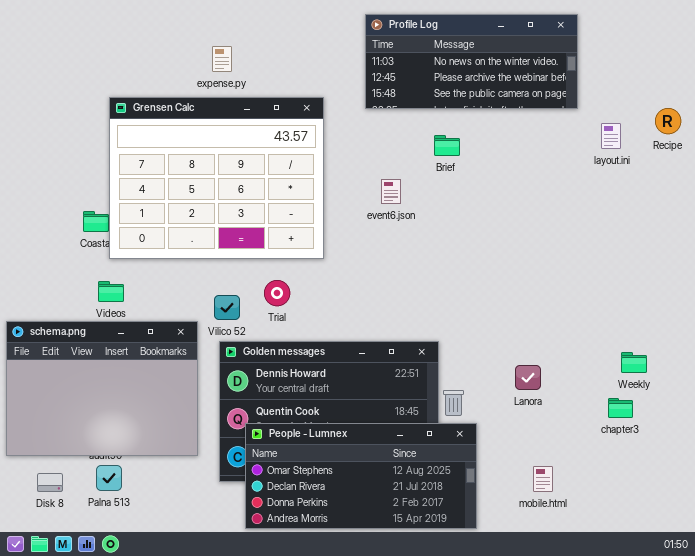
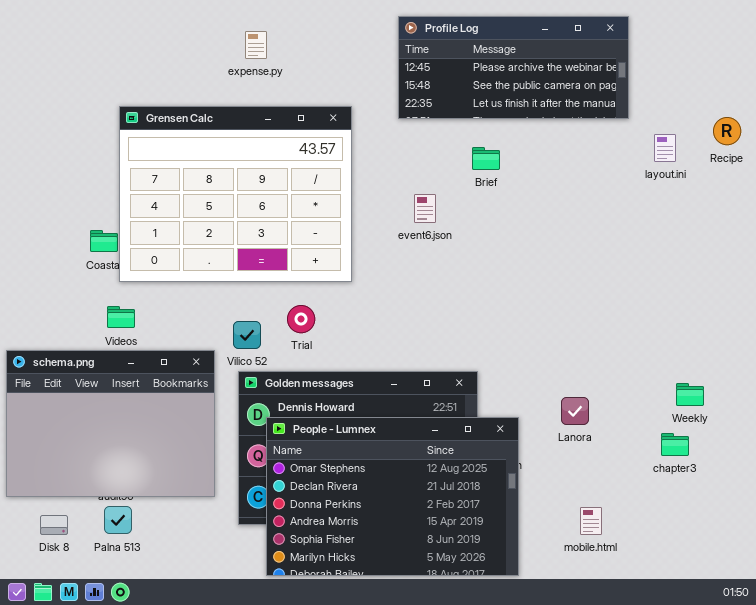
Profile Log: [365,14,578,109] -> [398,16,629,119], scrolled down 1 row
expense.py: [212,46,232,72] -> [245,31,267,59], moved
People - Lumnex: [245,423,477,529] -> [266,417,519,576], resized

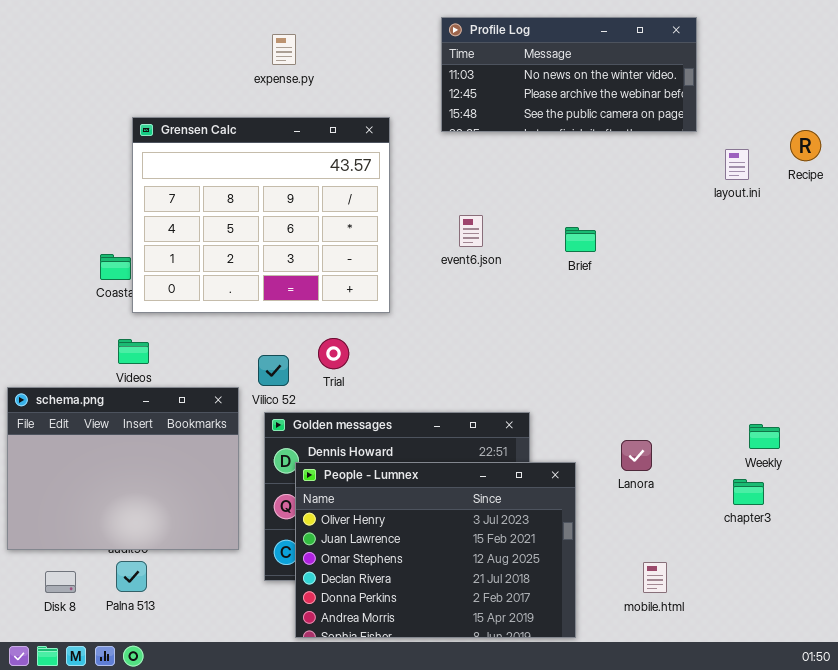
Profile Log: [398,16,629,119] -> [441,17,697,132], scrolled up 1 row
Brief: [472,147,500,170] -> [565,227,596,252], moved
People - Lumnex: [266,417,519,576] -> [295,462,576,638], scrolled up 2 rows

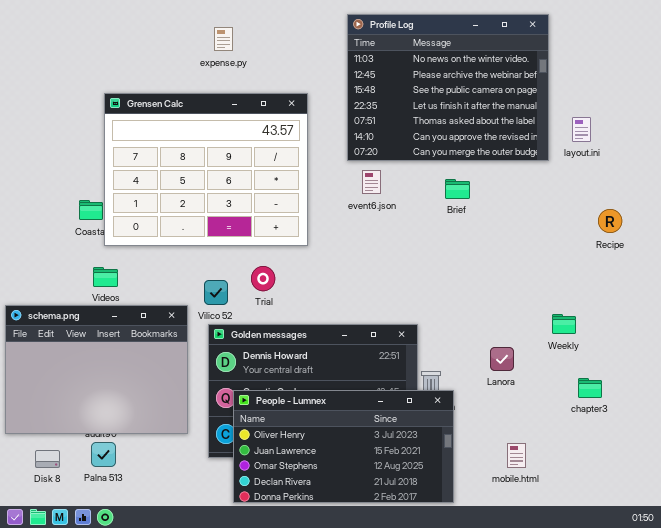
Profile Log: [441,17,697,132] -> [347,14,549,161], resized
Recipe: [790,130,821,161] -> [598,209,622,233], moved
Weekly: [749,424,780,449] -> [552,314,576,334], moved
People - Lumnex: [295,462,576,638] -> [233,390,454,503], resized

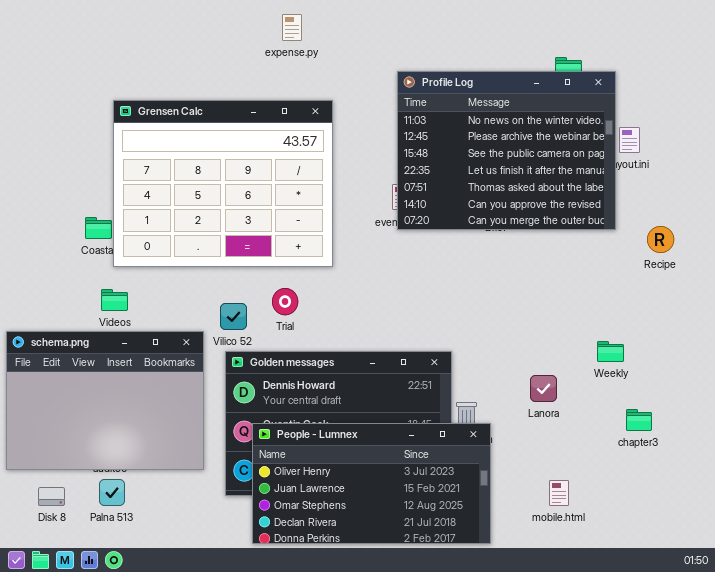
Profile Log: [347,14,549,161] -> [397,71,616,230], moved
expense.py: [214,27,233,51] -> [282,14,302,41], moved

